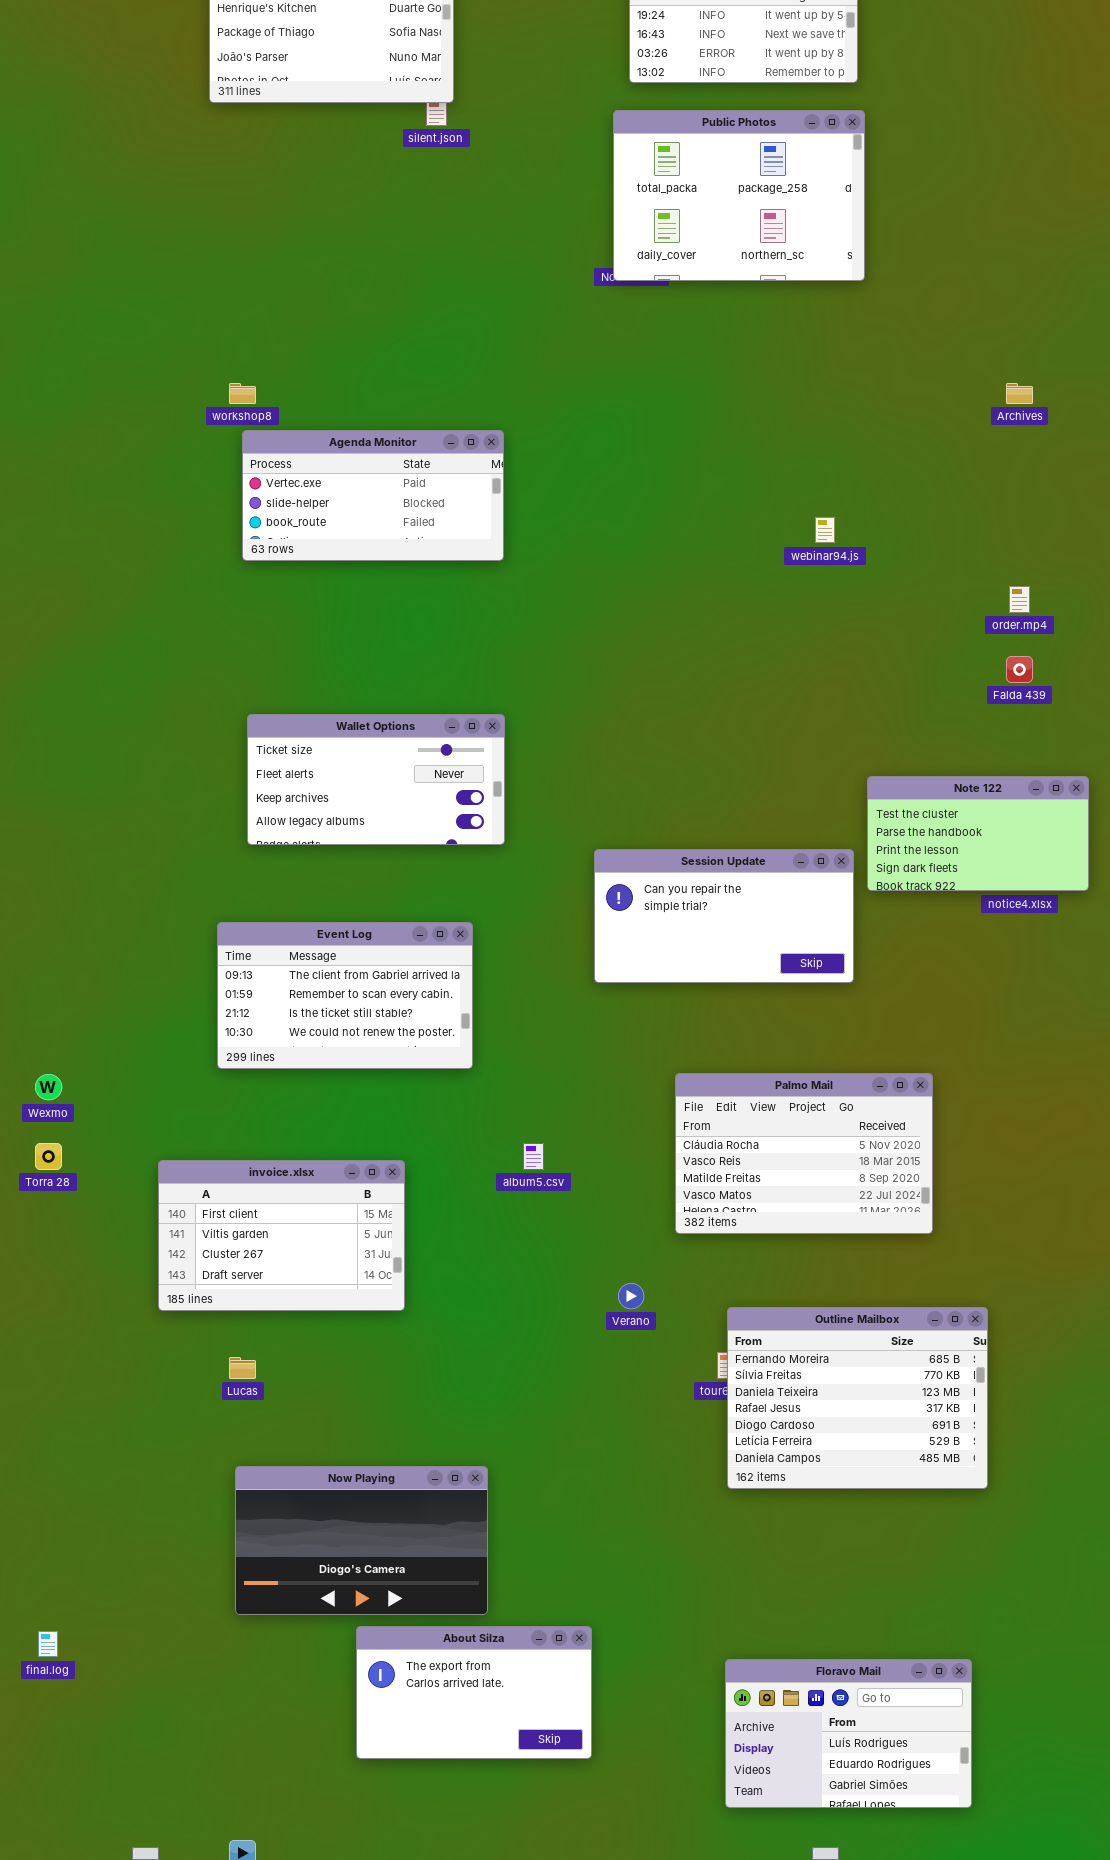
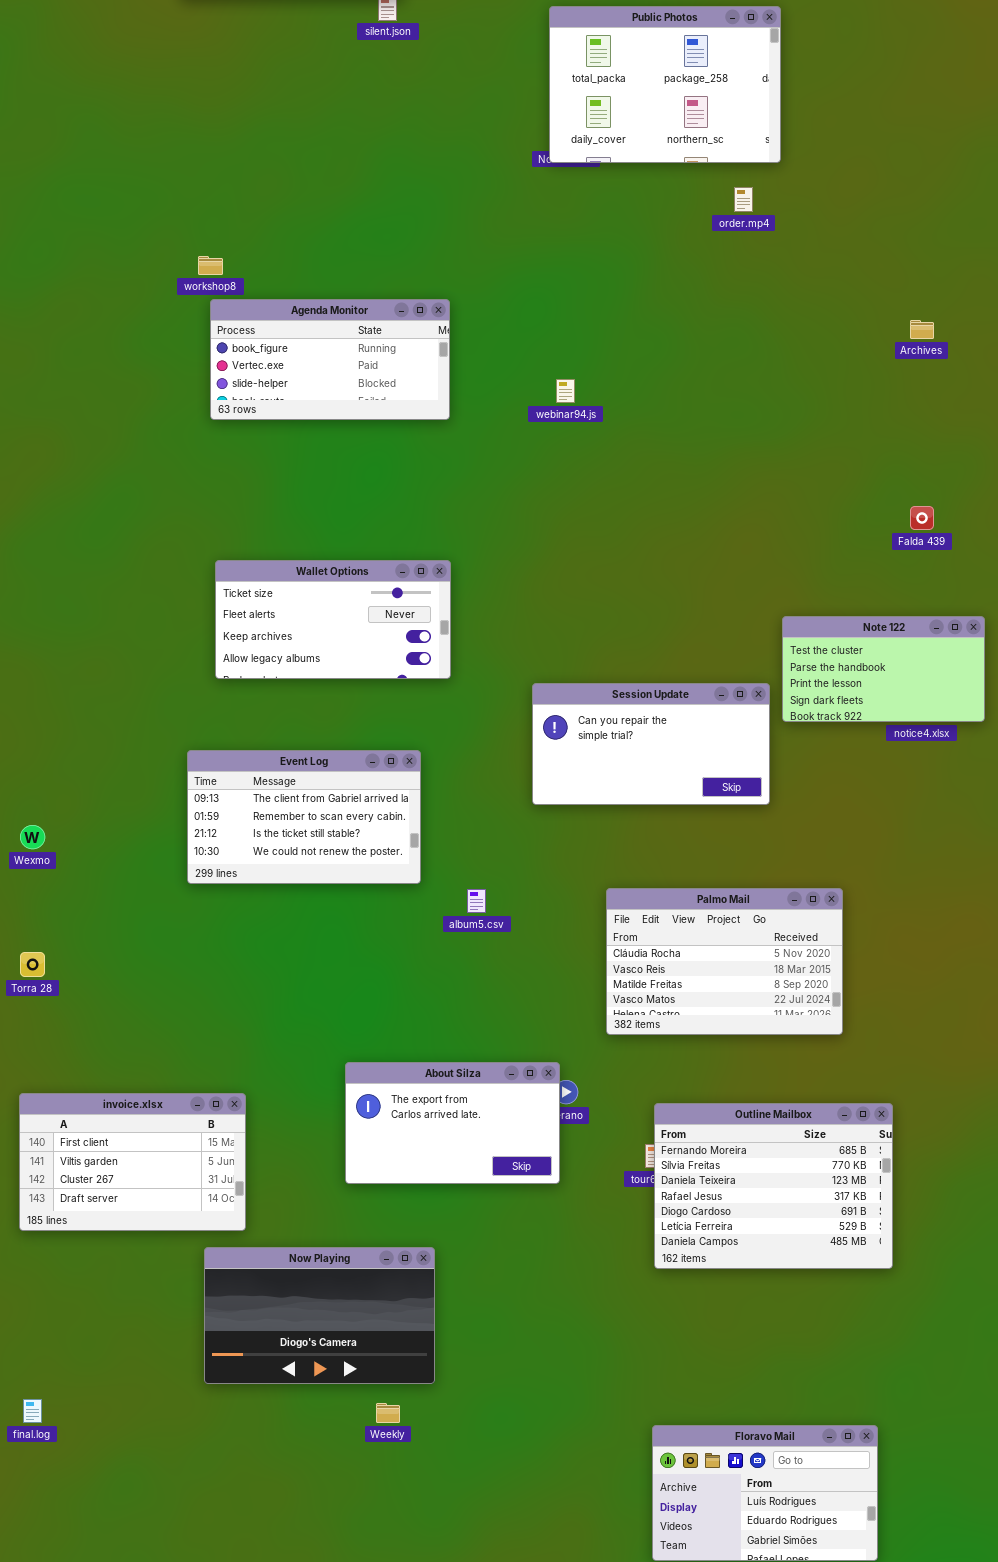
Archives: [1006,383,1033,404] -> [910,320,934,339], moved
Agenda Monitor: [242,430,504,561] -> [210,299,450,420], scrolled up 1 row
webinar94.js: [815,517,835,543] -> [556,379,575,403], moved
order.mp4: [1009,586,1030,613] -> [734,187,753,212], moved
Wexmo: [35,1074,62,1100] -> [20,825,45,849], moved
album5.csv: [523,1143,544,1170] -> [467,889,486,913], moved
invoice.xlsx: [158,1160,405,1311] -> [19,1093,246,1231], moved
About Silza: [356,1626,592,1759] -> [345,1062,560,1184], moved

